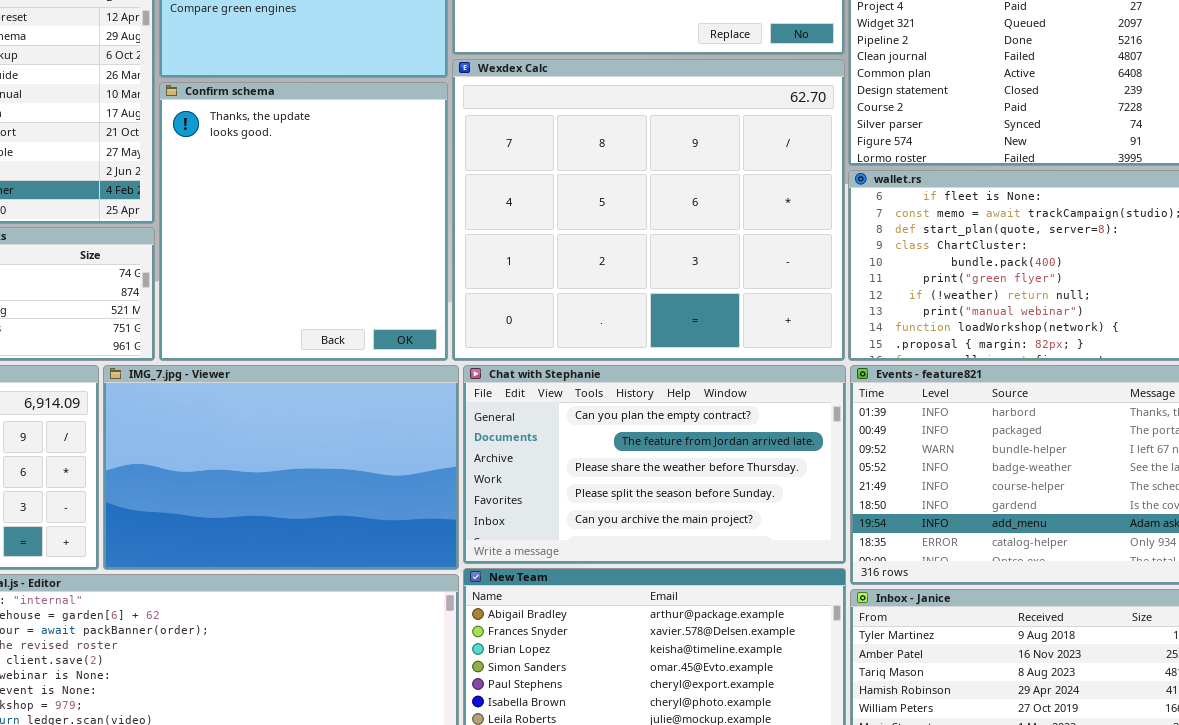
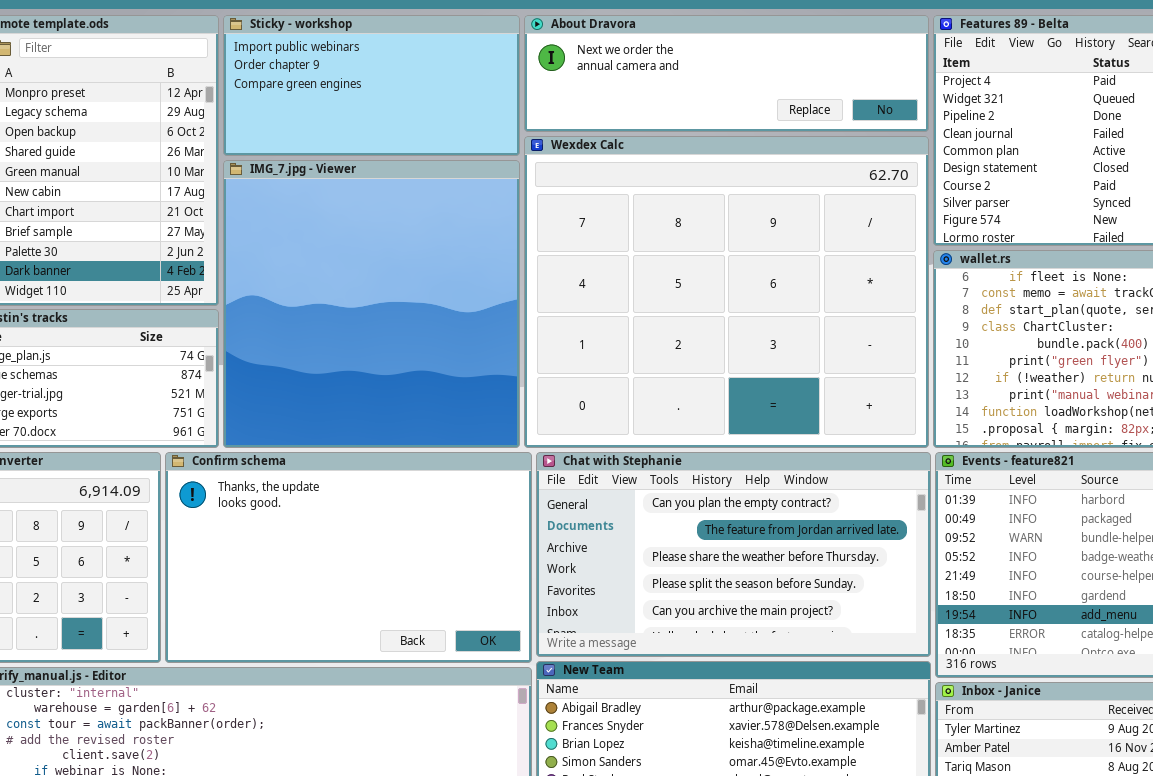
Confirm schema: [159,82,448,361] -> [165,452,532,663], moved, resized
IMG_7.jpg - Viewer: [103,365,459,570] -> [223,160,520,448], moved, resized

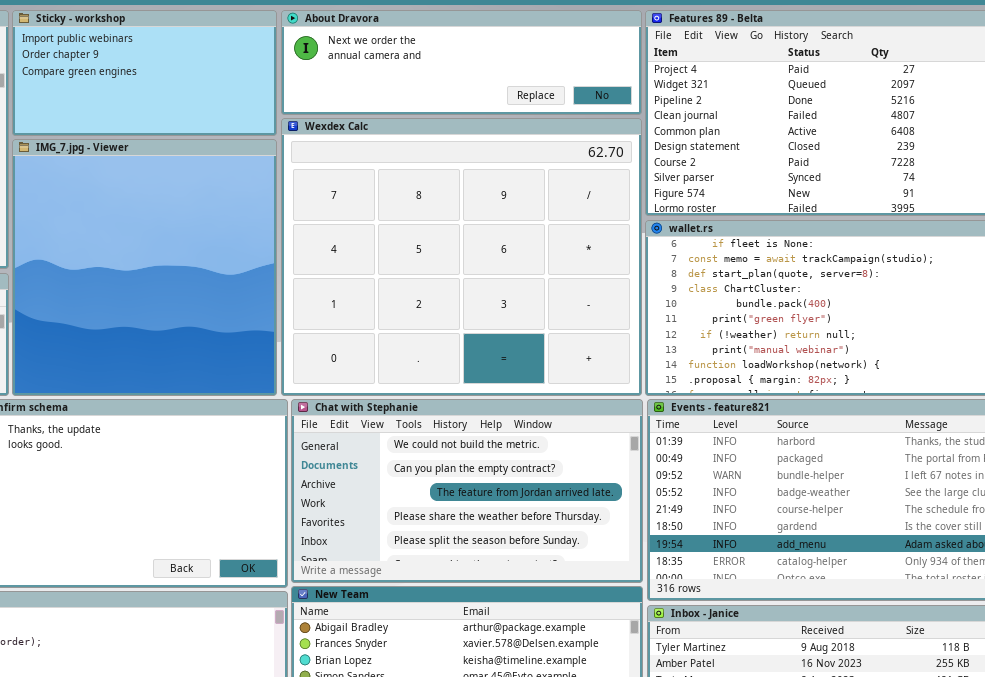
Chat with Stephanie: [536,452,931,657] -> [291,399,643,583], scrolled up 1 row

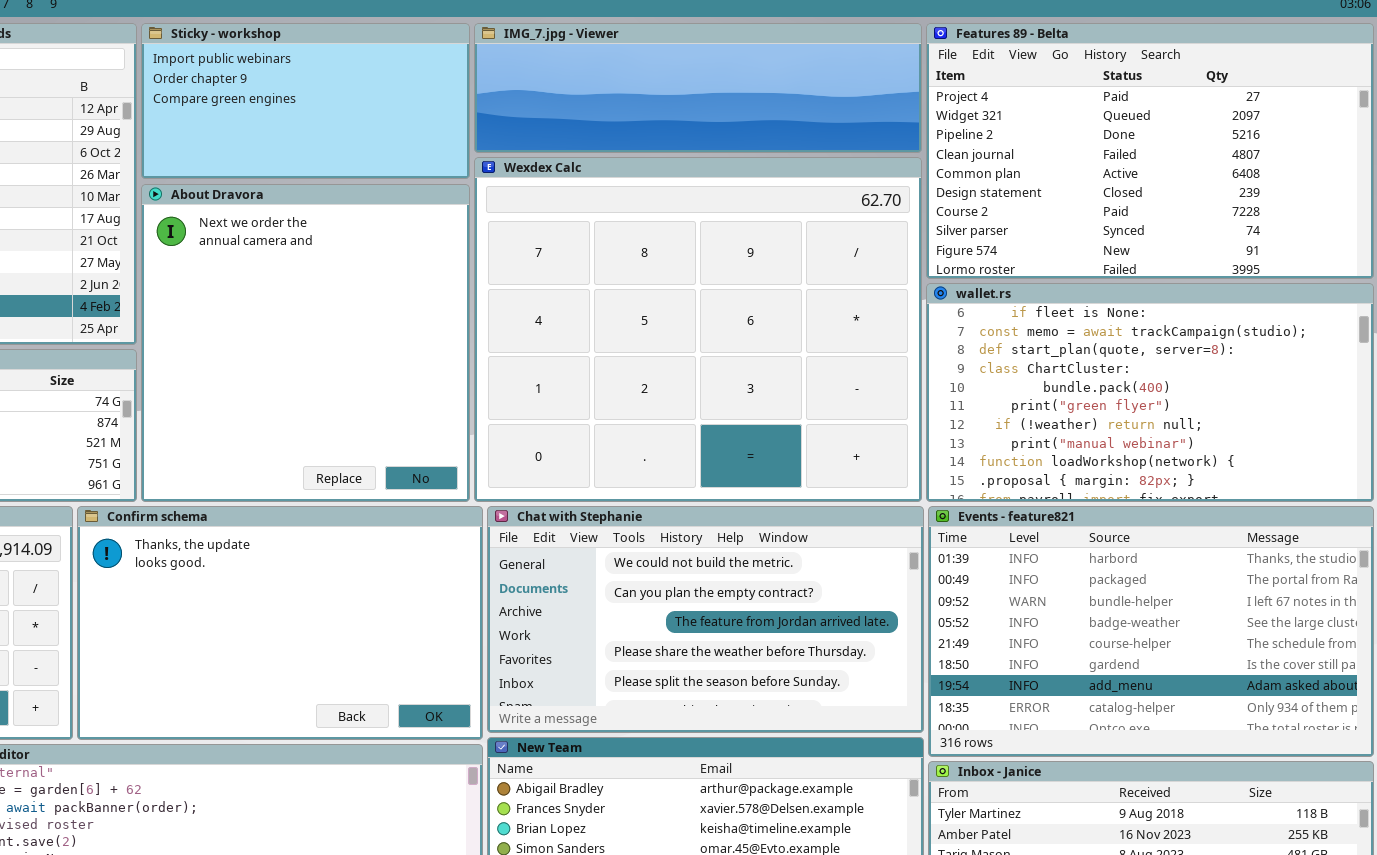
About Dravora: [281,10,642,115] -> [141,184,470,502], moved, resized
IMG_7.jpg - Viewer: [12,139,277,396] -> [474,23,922,153], moved, resized

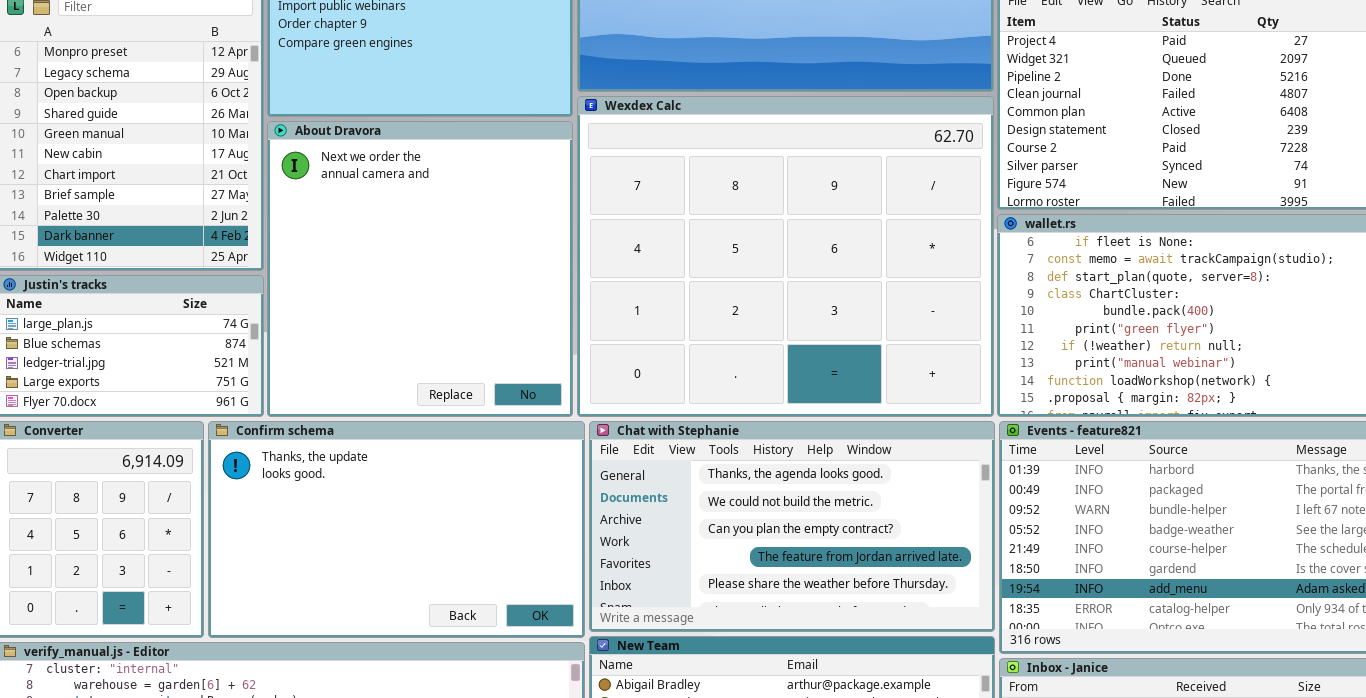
Chat with Stephanie: [487,506,924,733] -> [589,421,995,632], scrolled up 1 row

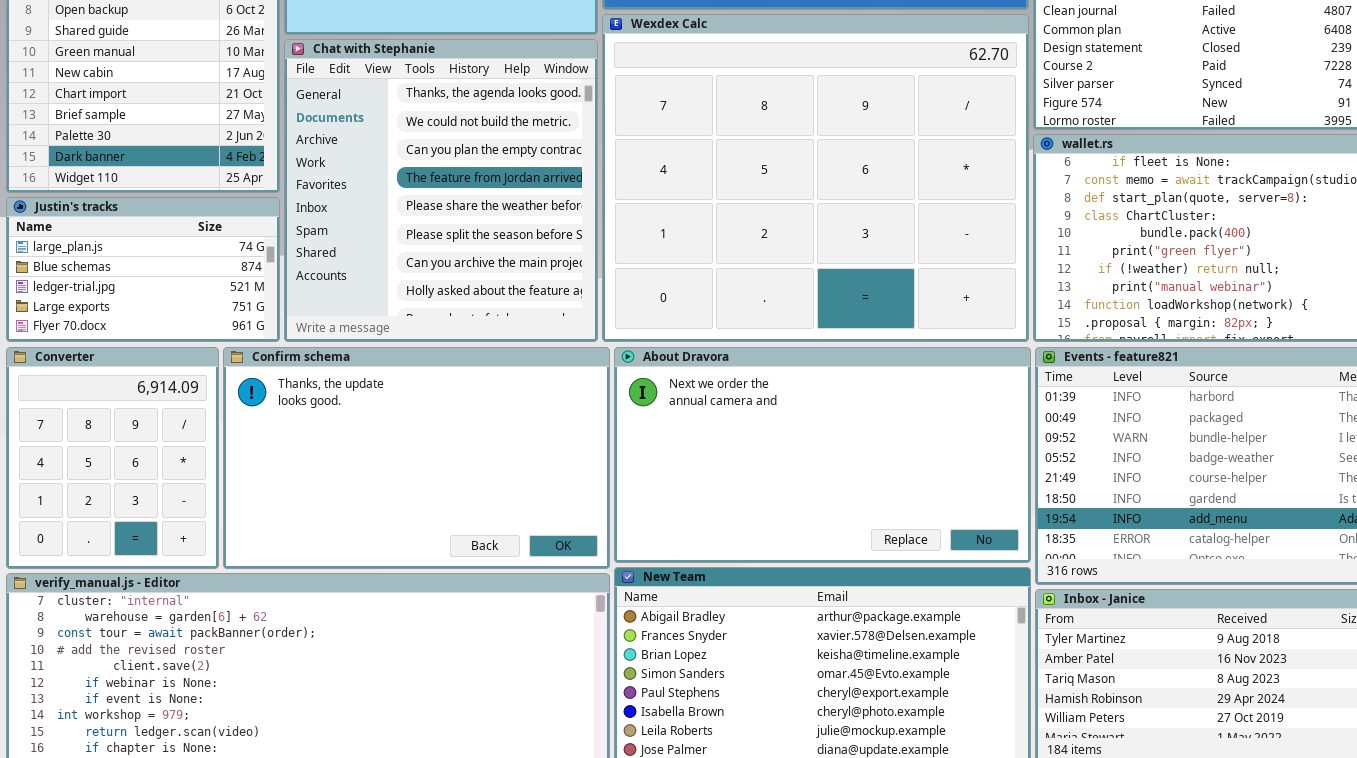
About Dravora: [267,121,573,417] -> [614,347,1031,563], moved, resized
Chat with Stephanie: [589,421,995,632] -> [284,39,598,342], moved, resized

